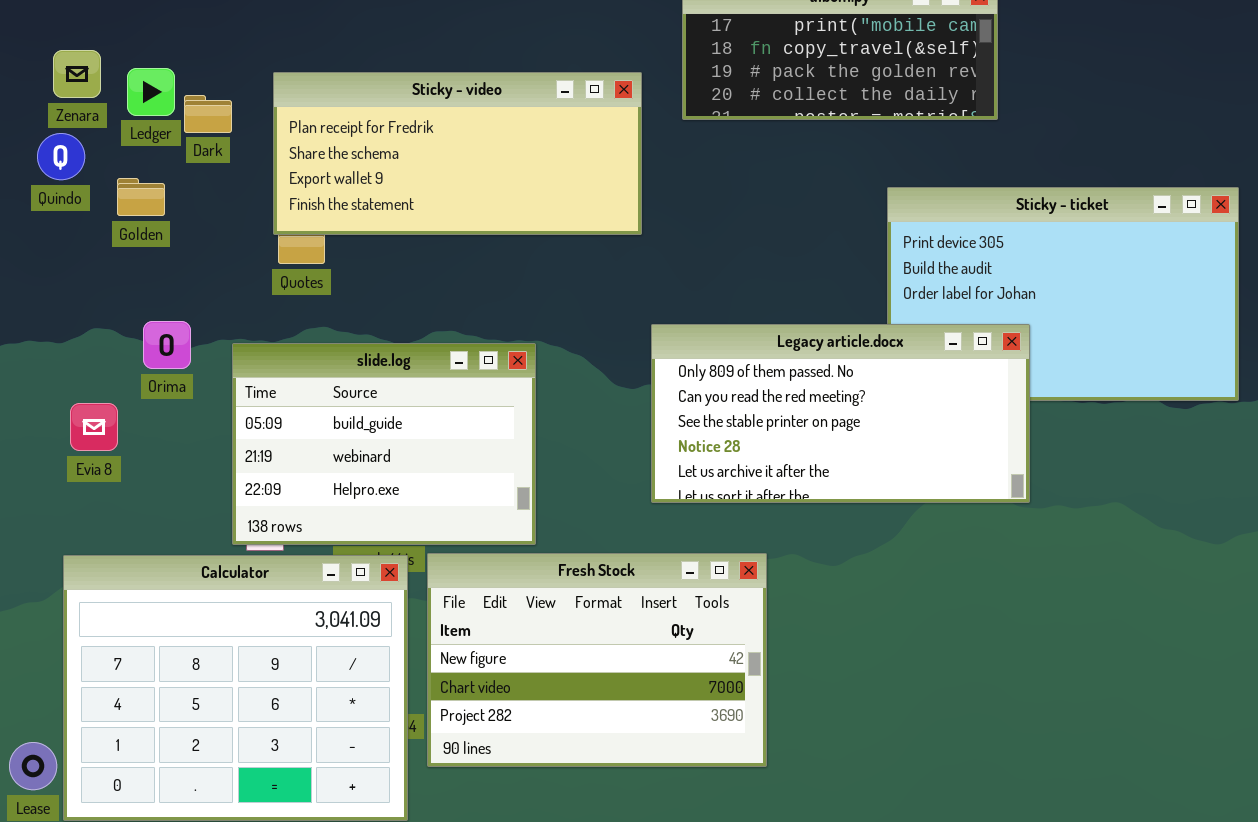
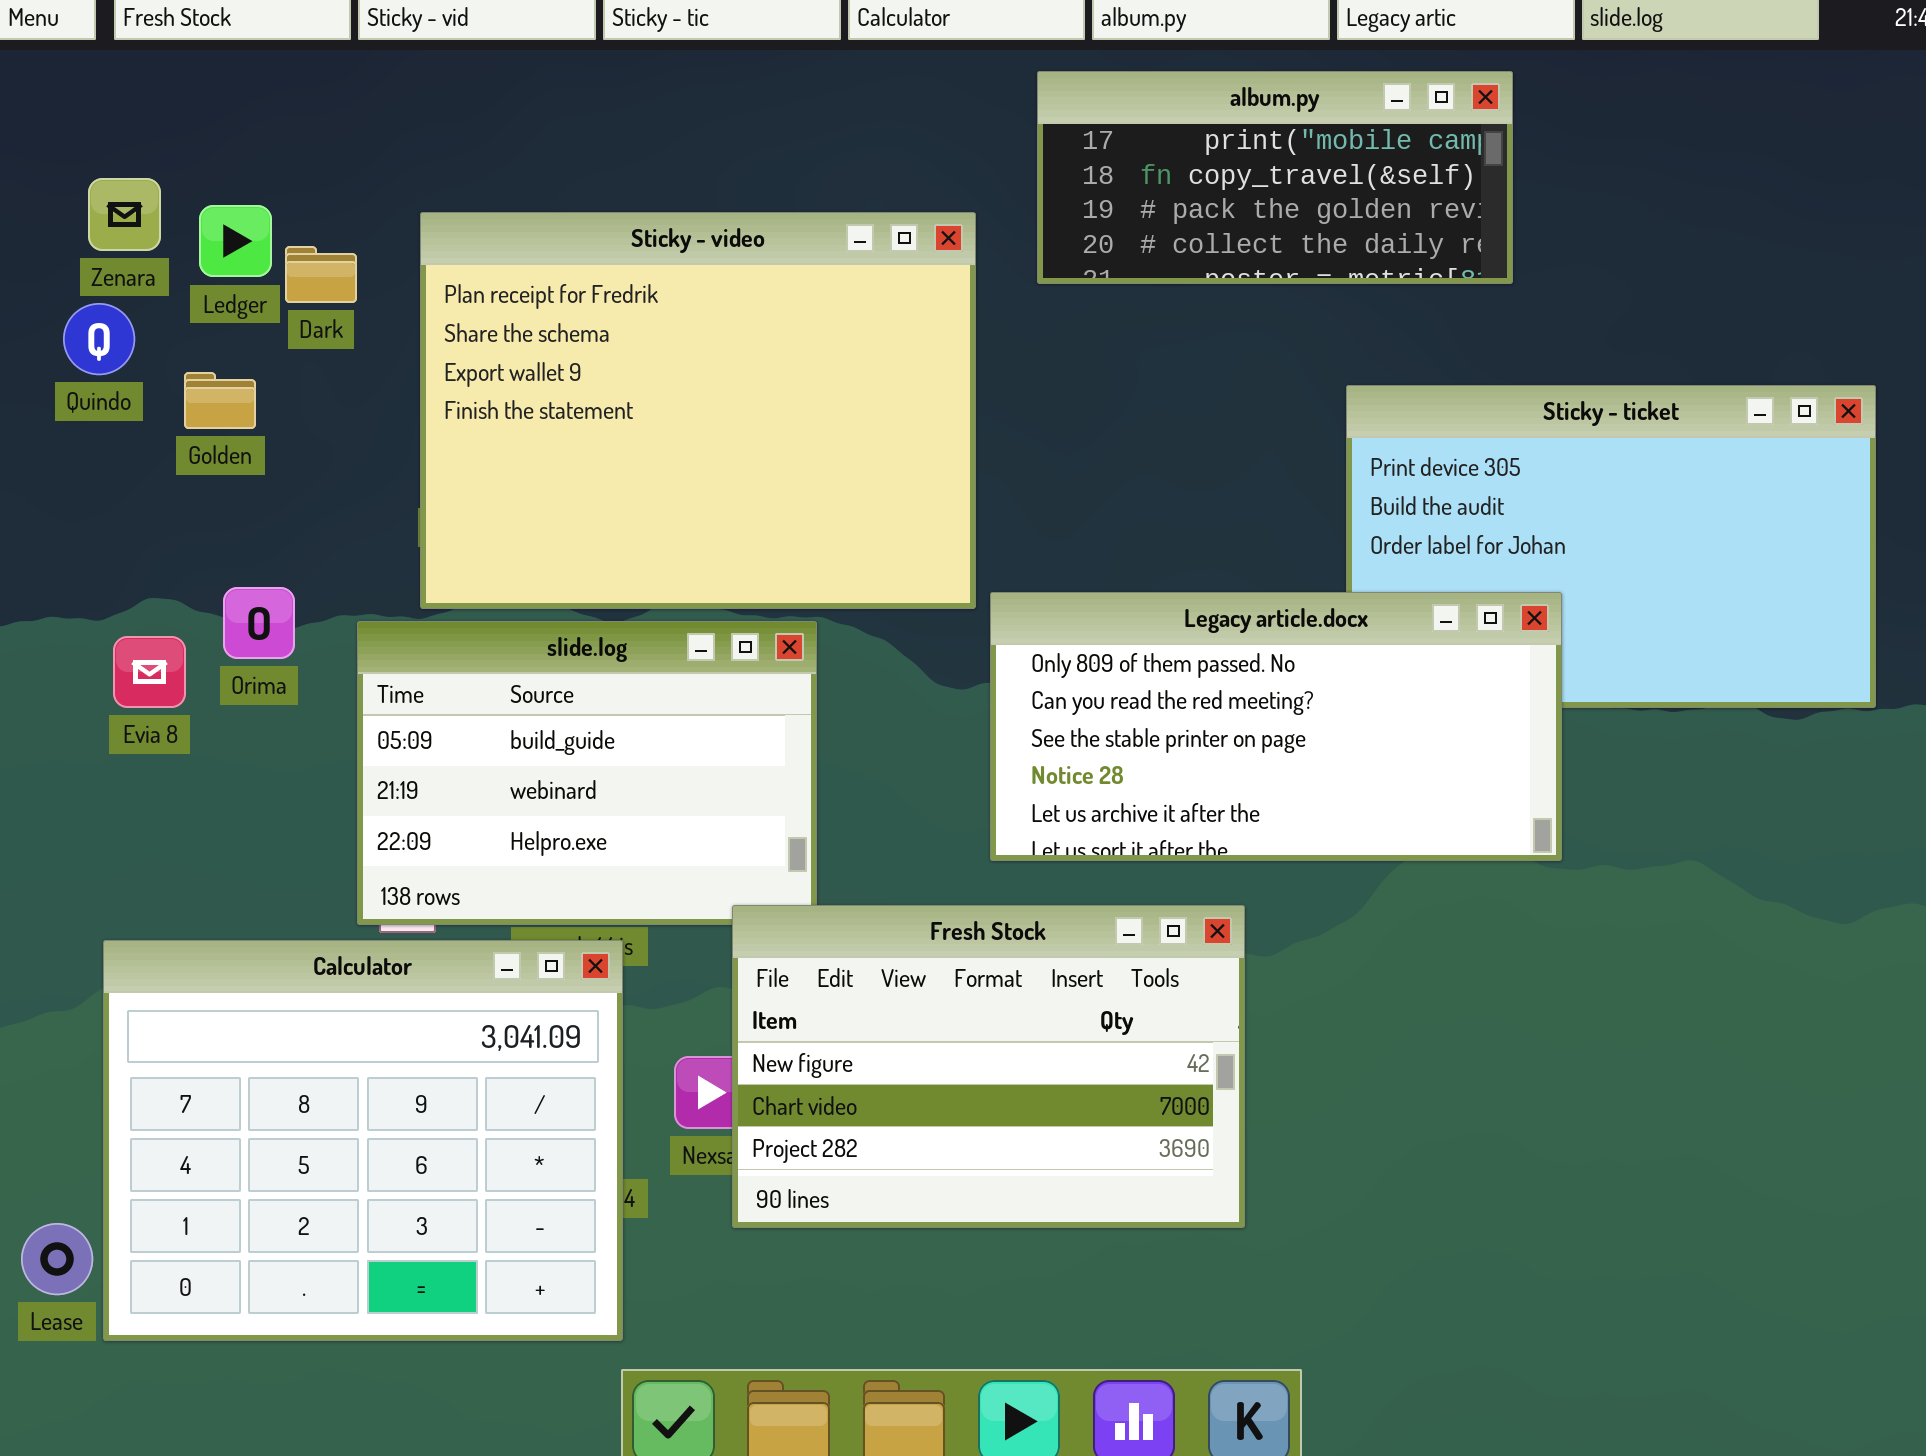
Sticky - video: [273,72,642,235] -> [420,212,976,609], resized
Evia 8: [70,403,118,451] -> [113,636,186,708], moved
Fresh Stock: [427,553,767,767] -> [732,905,1245,1228], moved

